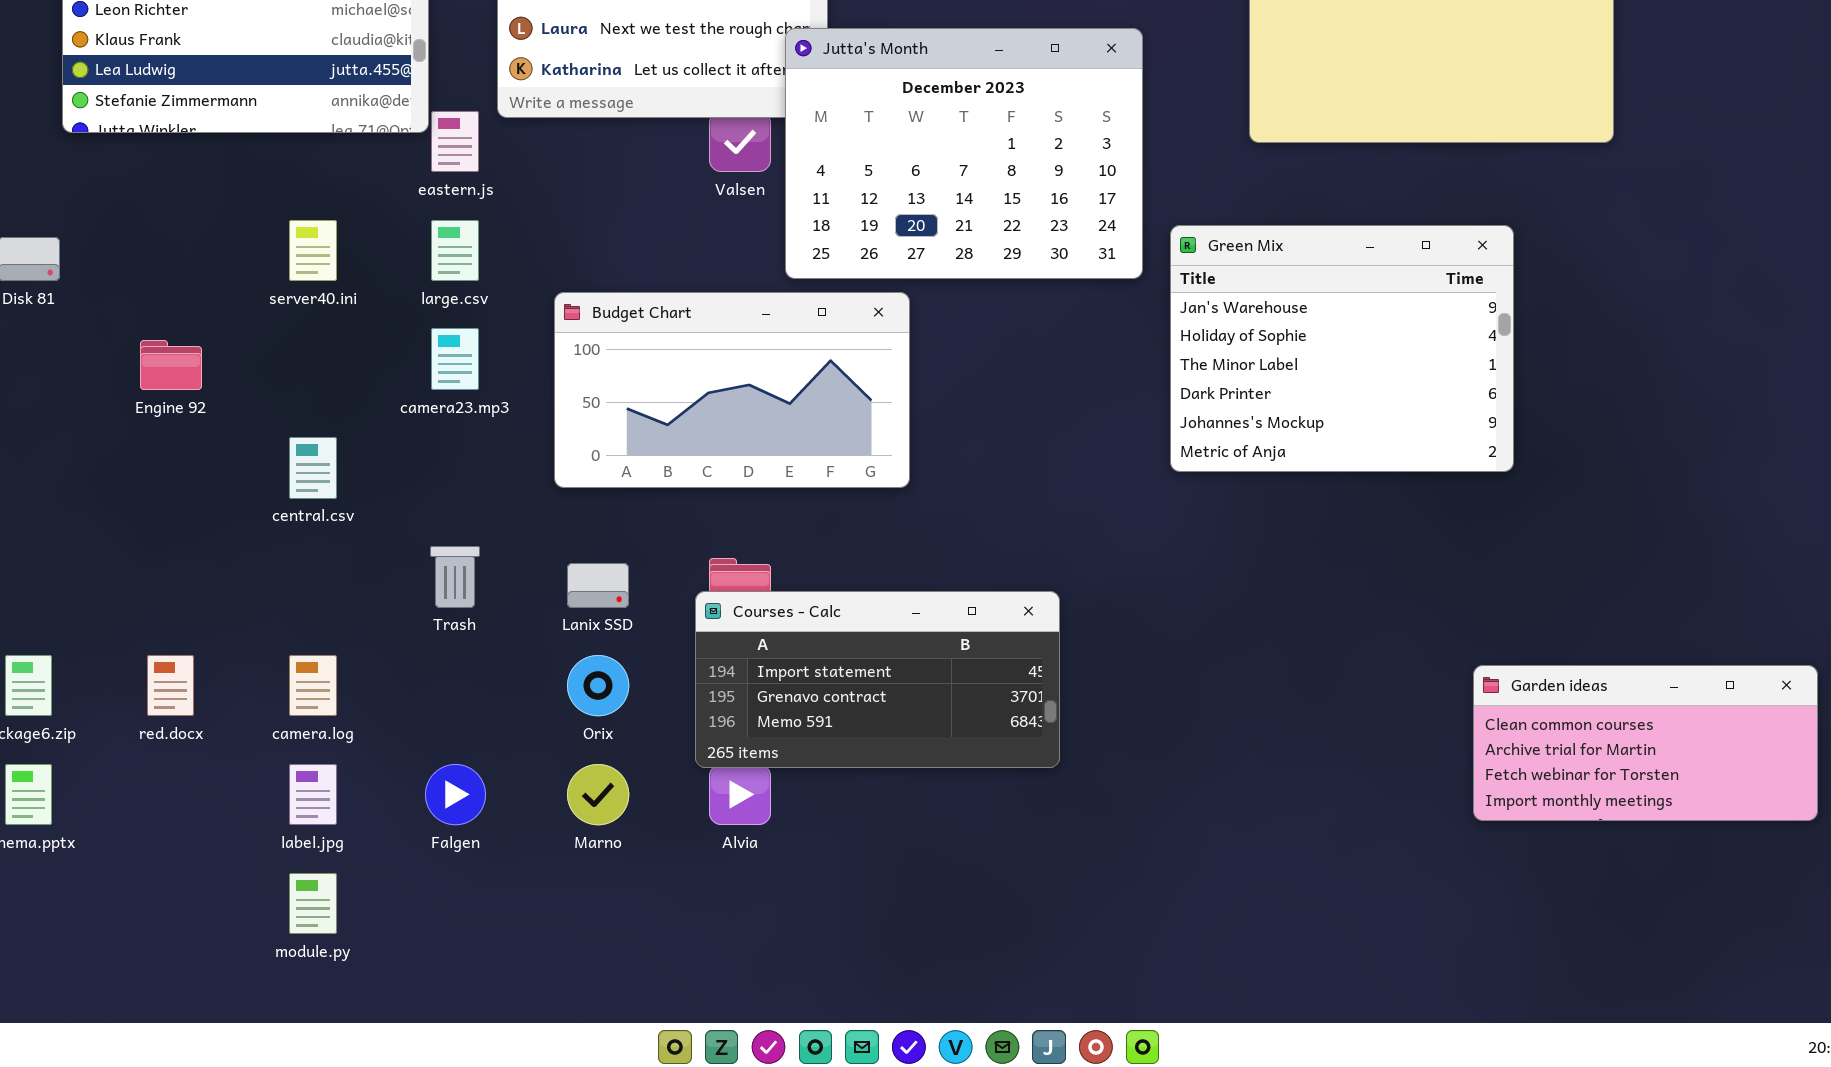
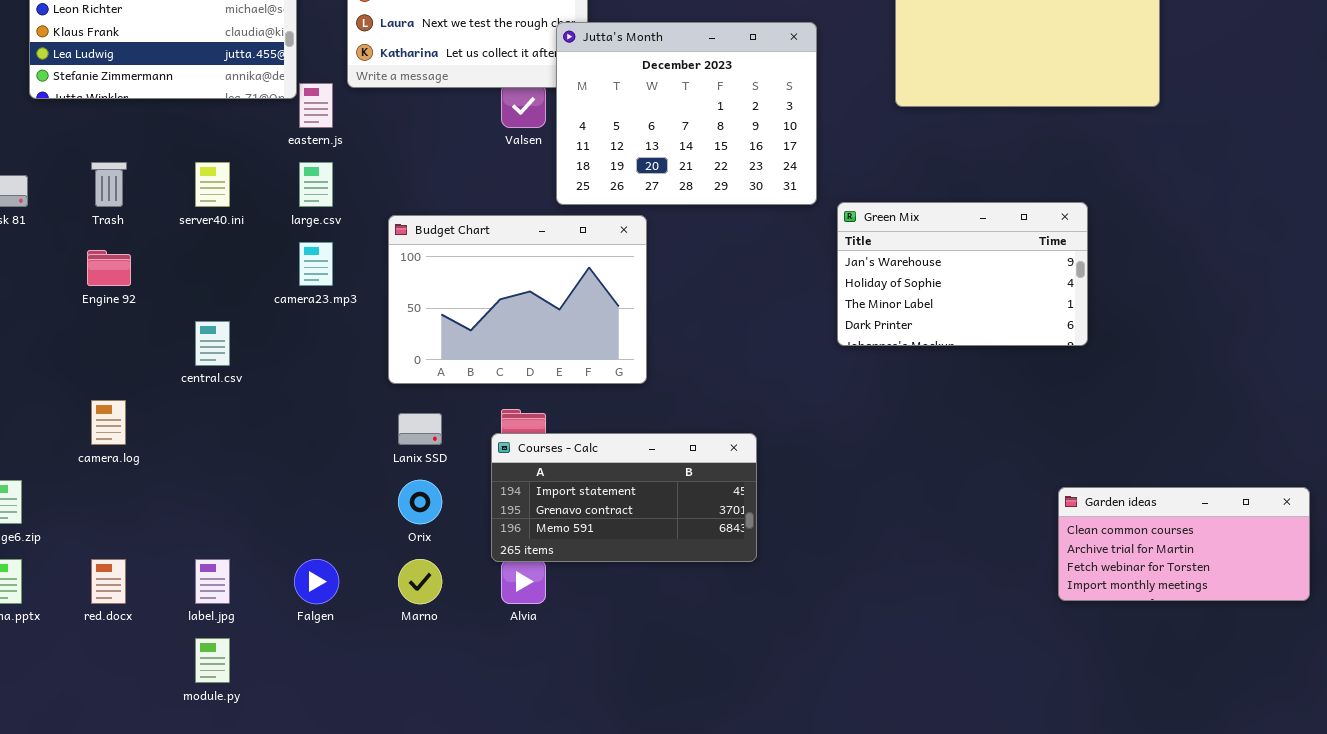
Green Mix: [1170,225,1514,472] -> [837,202,1088,346], resized
Budget Chart: [554,292,910,488] -> [388,215,647,384], resized
Trash: [430,546,480,608] -> [91,162,127,207], moved
red.docx: [147,655,194,716] -> [91,559,126,604], moved
camera.log: [289,655,337,716] -> [91,400,126,445], moved

